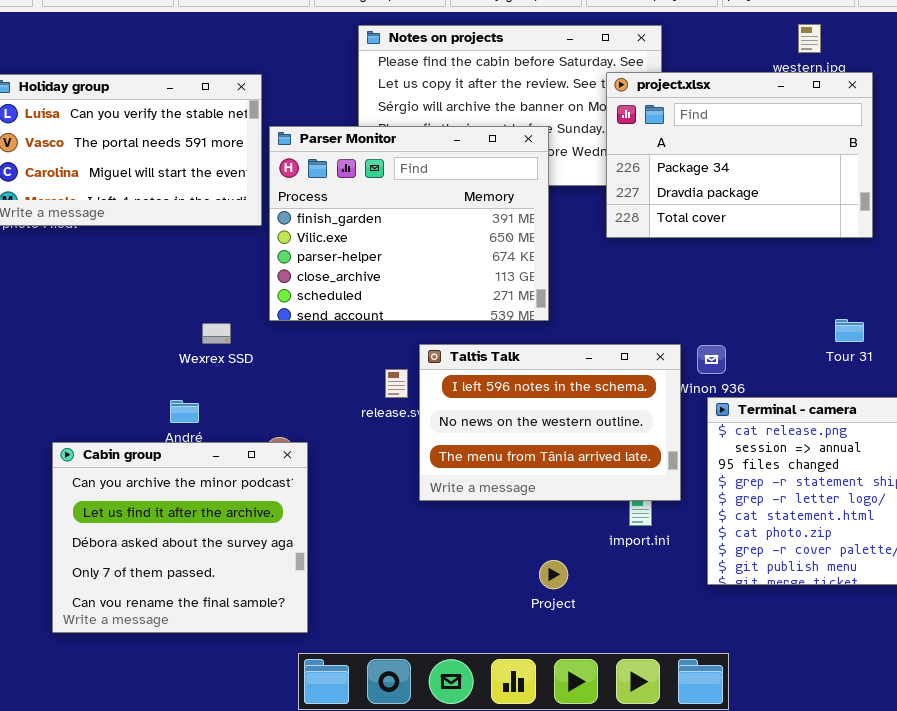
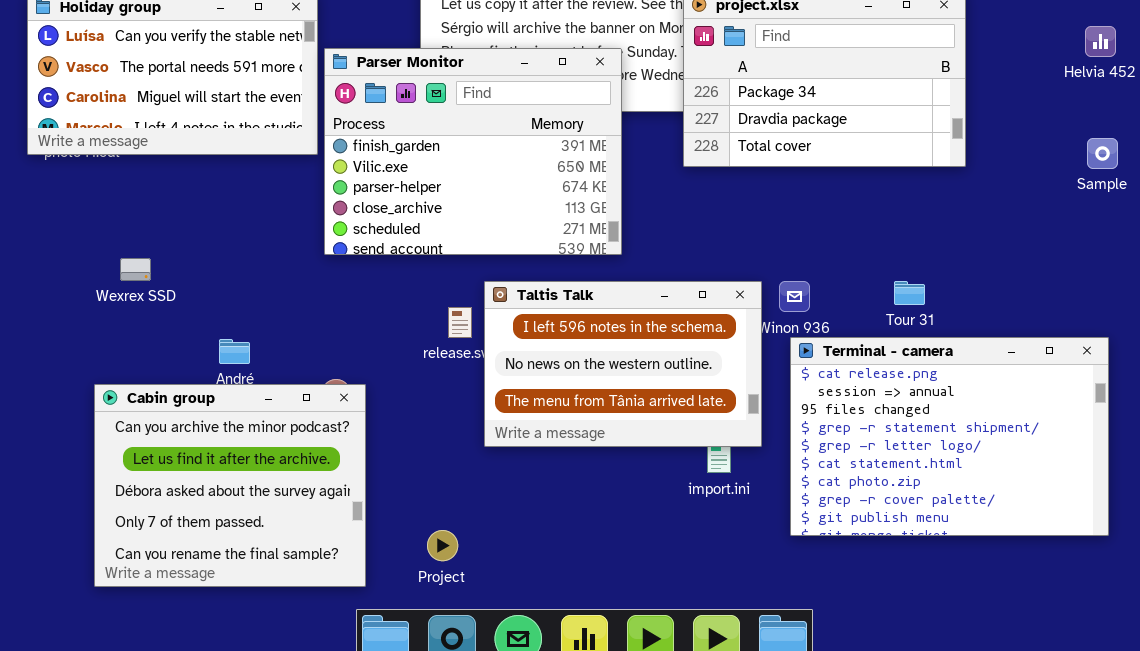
Tour 31: [835,319,864,342] -> [894,281,925,305], moved
Wexrex SSD: [202,323,231,344] -> [120,258,151,281], moved
Project: [539,560,568,589] -> [427,530,458,561], moved

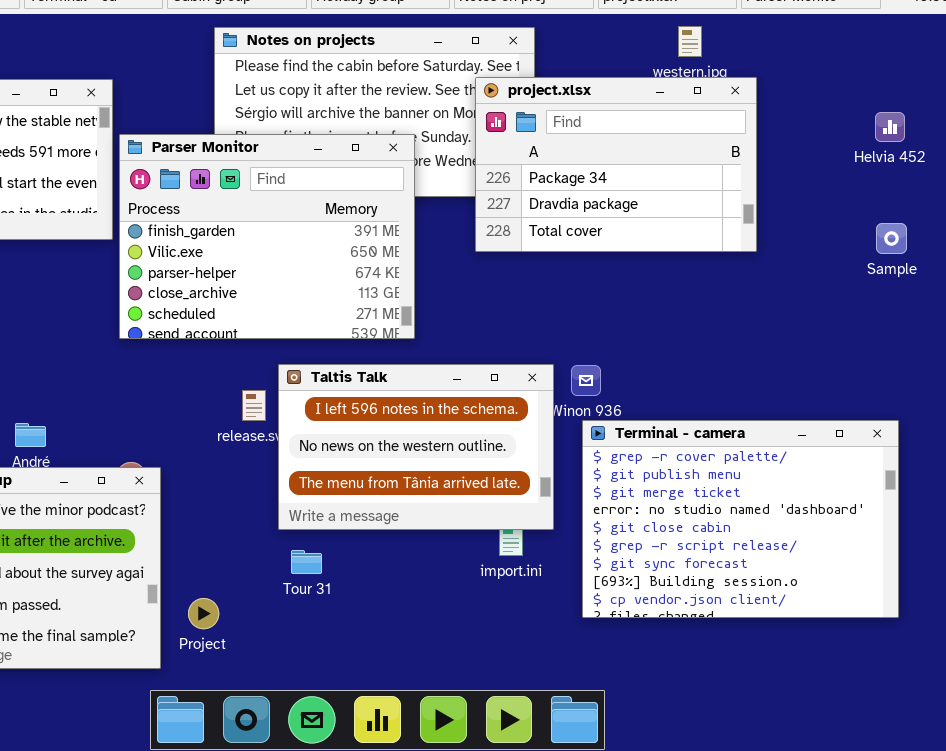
Tour 31: [894,281,925,305] -> [291,550,322,574], moved
Terminal - camera: [790,337,1109,536] -> [582,420,899,618], scrolled down 7 rows
Project: [427,530,458,561] -> [188,598,219,629], moved

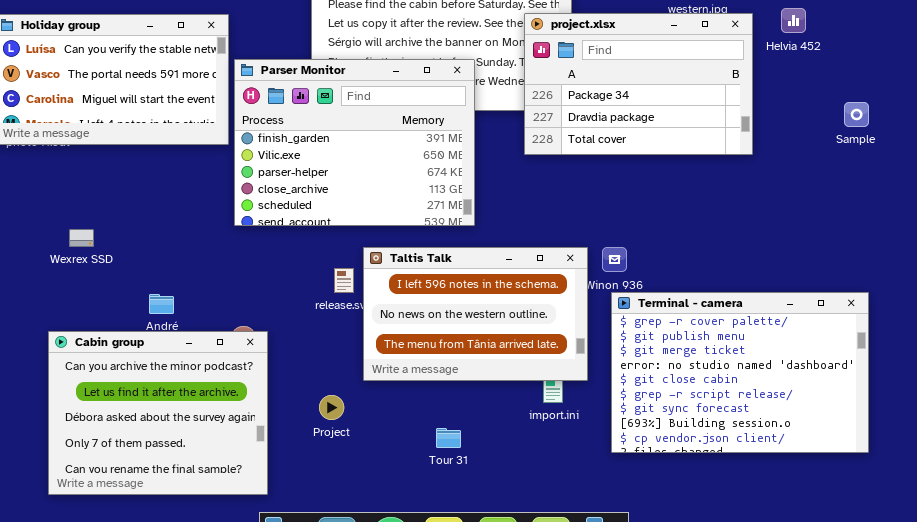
Helvia 452: [875,112,905,142] -> [781,8,806,33], moved
Sample: [876,223,907,254] -> [844,102,869,127], moved
Tour 31: [291,550,322,574] -> [436,428,461,448], moved
Project: [188,598,219,629] -> [319,395,344,420], moved

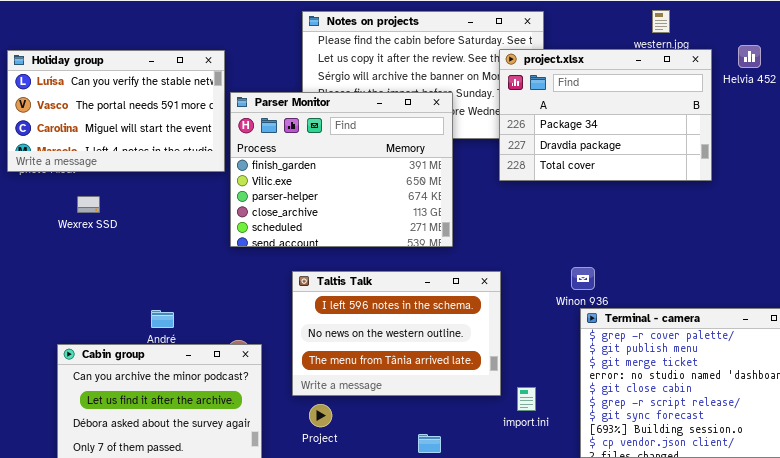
Wexrex SSD: [69,229,94,247] -> [77,196,100,213], moved
Taltis Talk: [363,247,588,381] -> [292,271,501,396], moved

